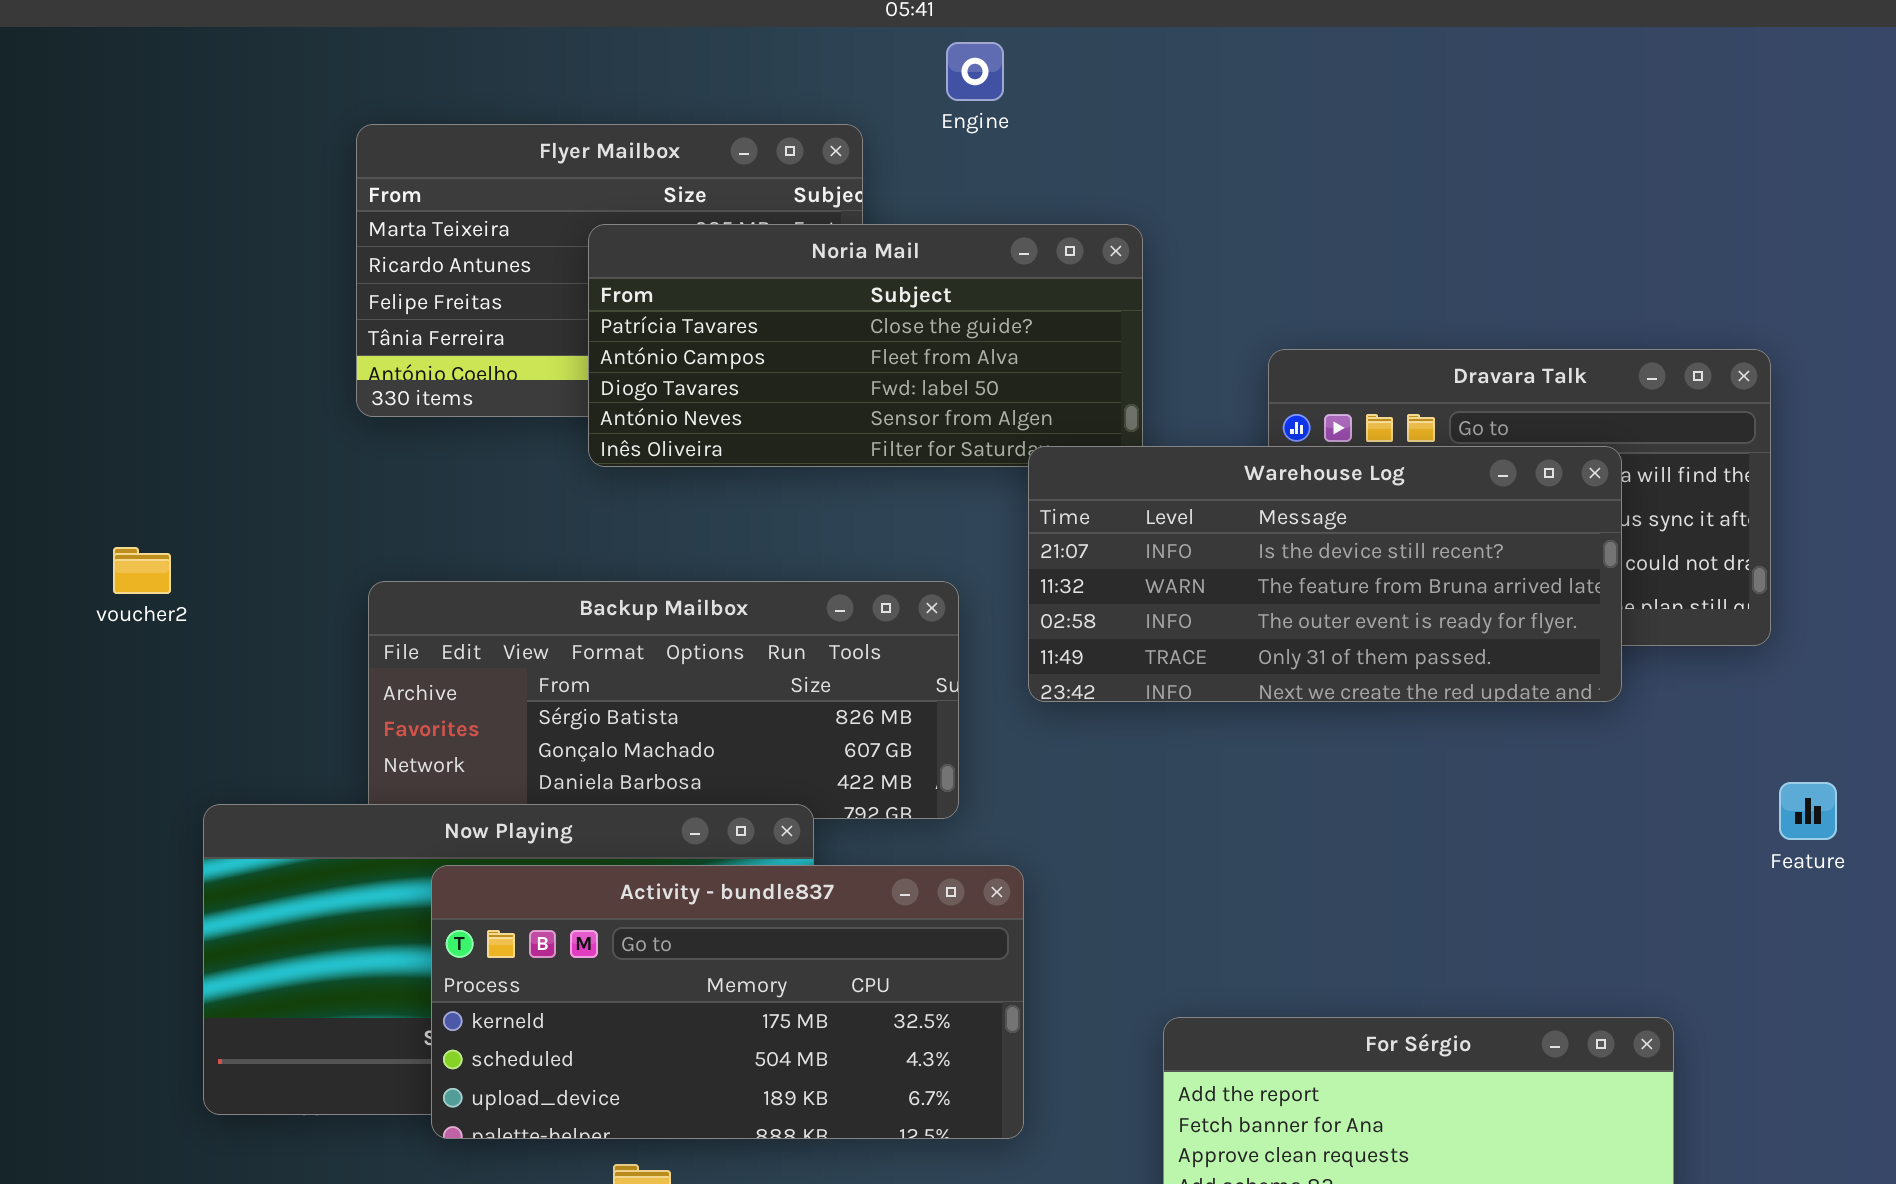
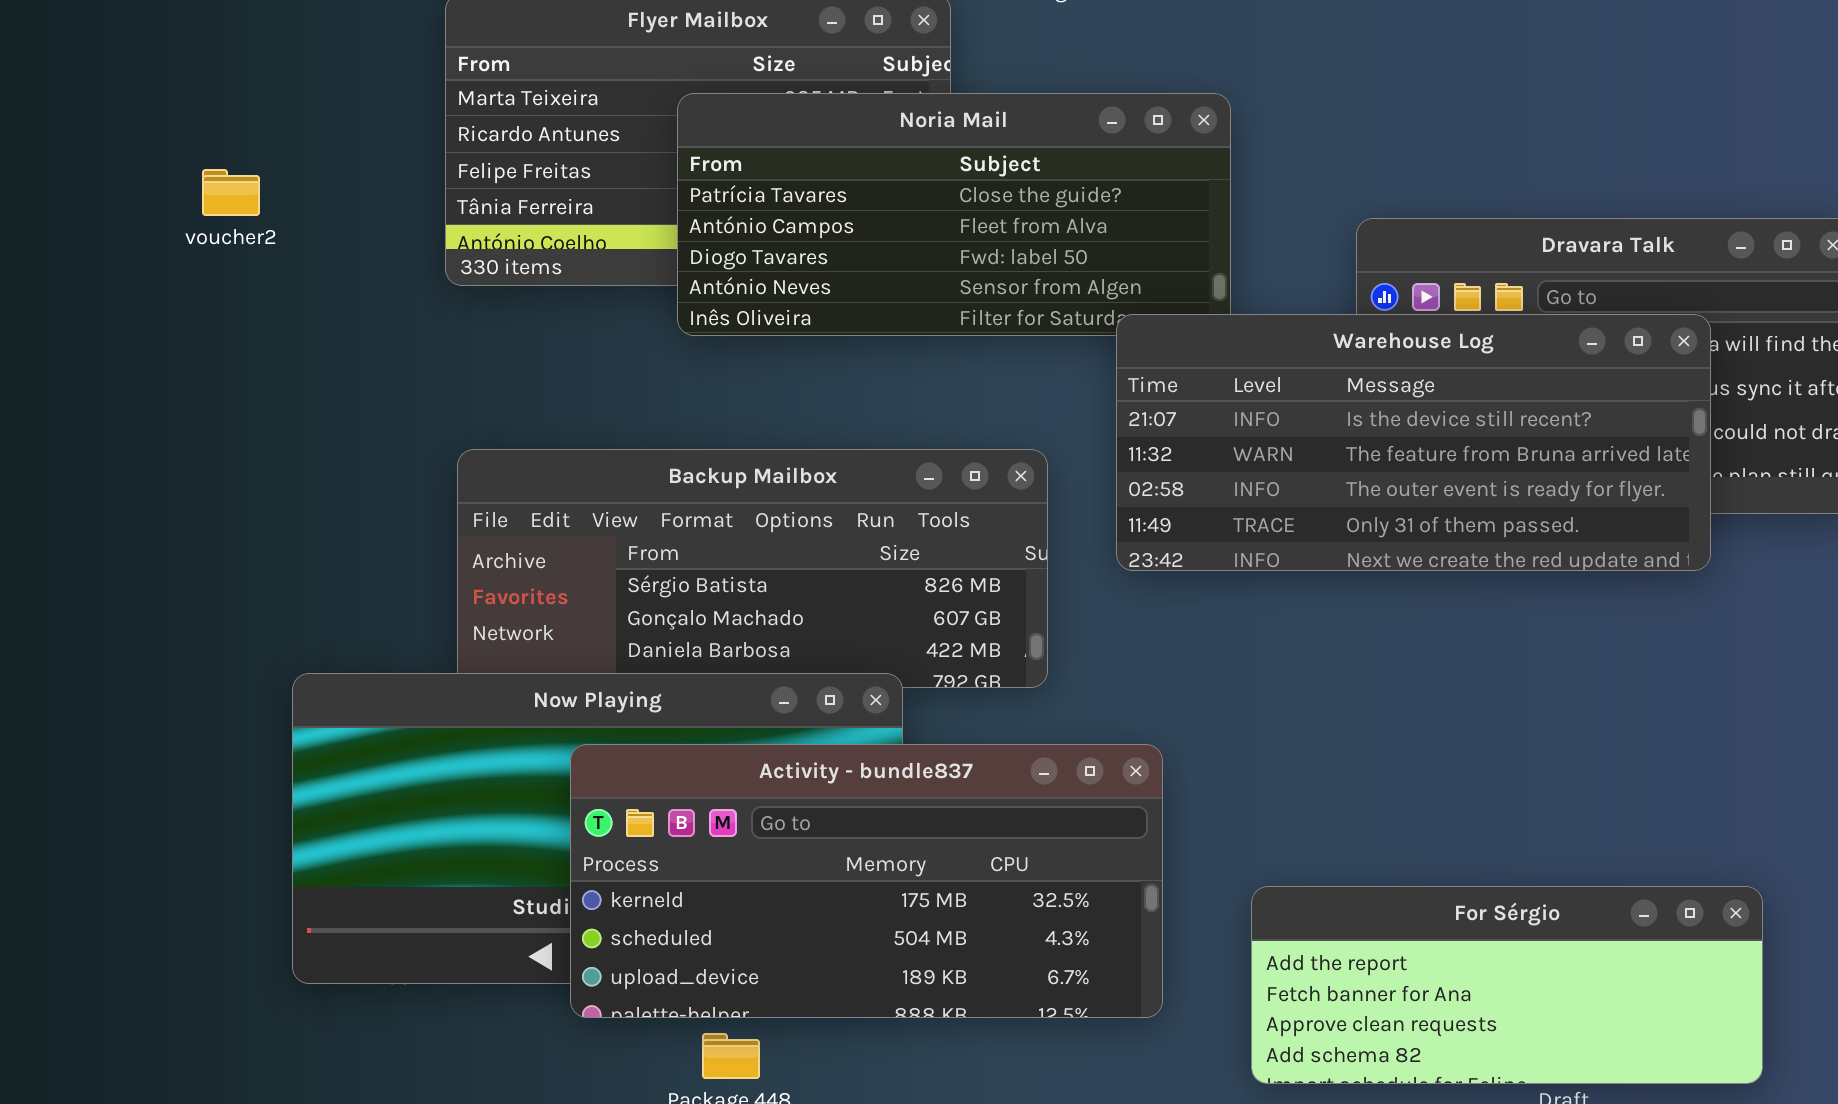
voucher2: [113,547,171,594] -> [202,169,260,216], moved
Activity - bundle837: [431,865,1024,1139] -> [570,744,1163,1018], moved

